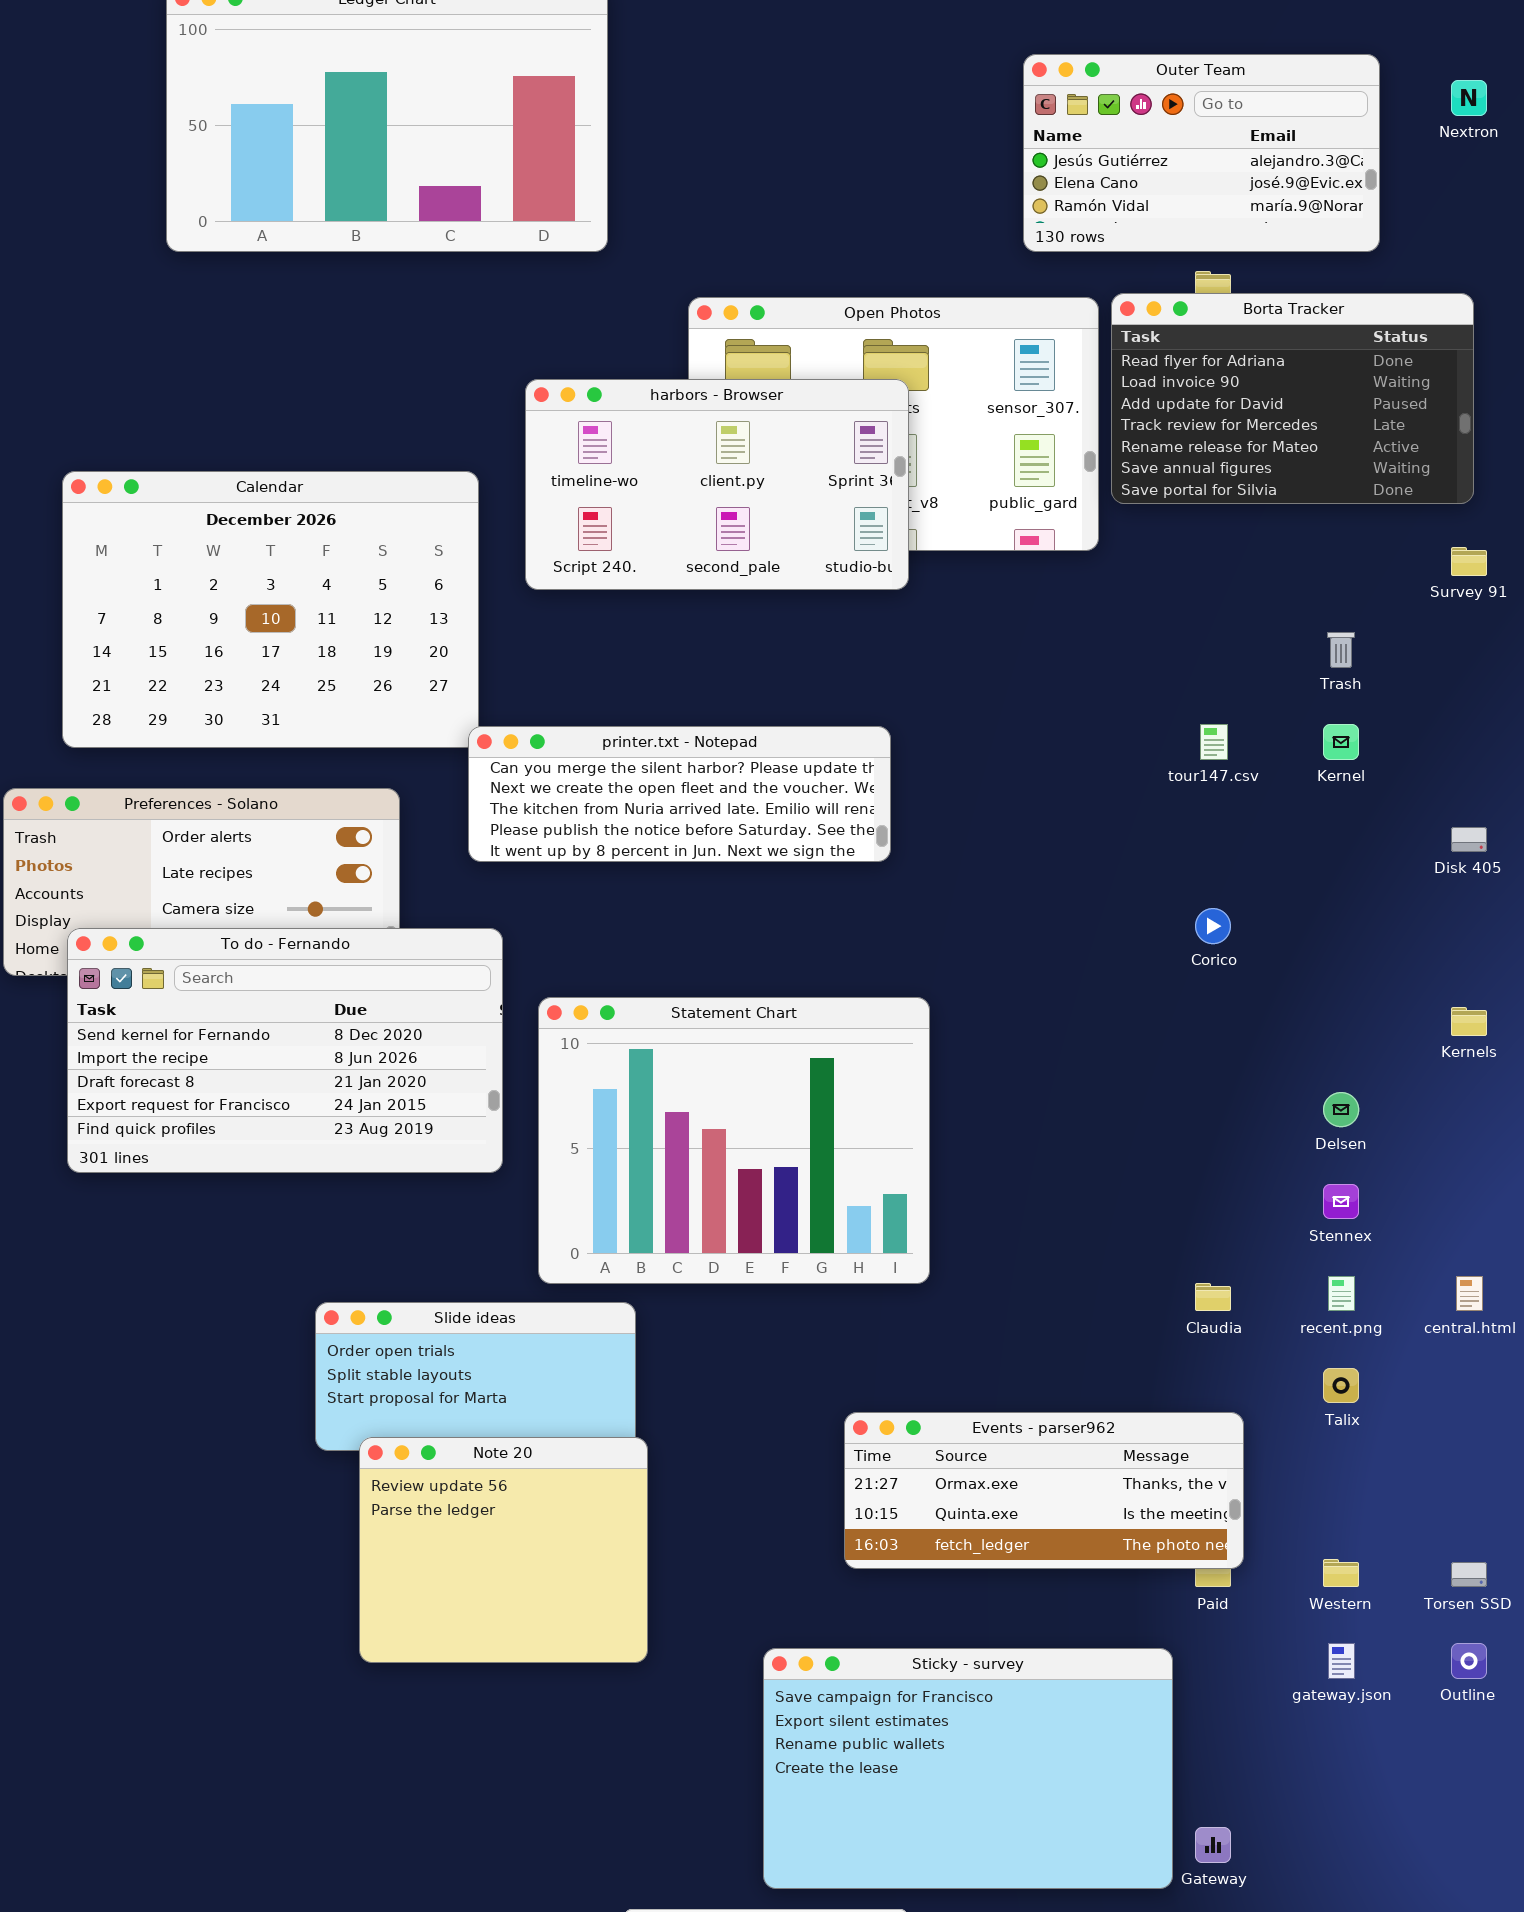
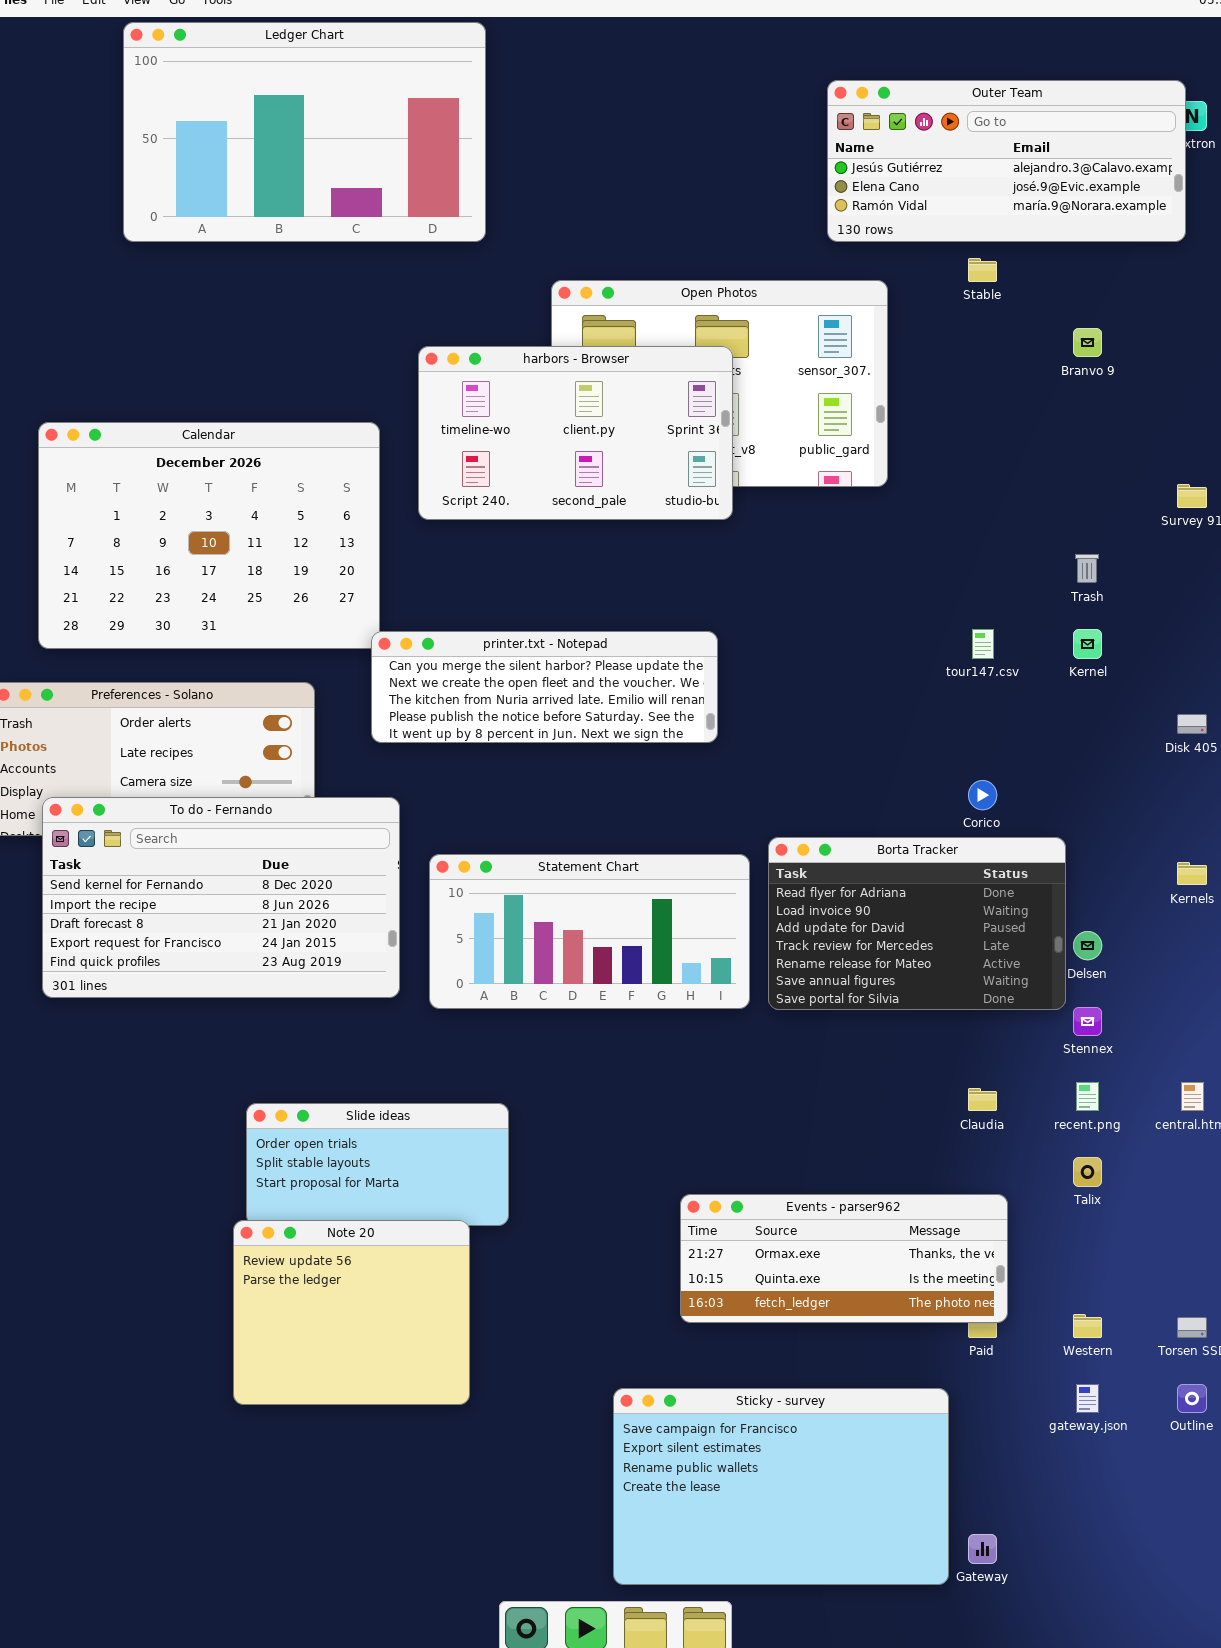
Outer Team: [1023,54,1380,252] -> [827,80,1186,242], resized
Borta Tracker: [1111,293,1474,504] -> [768,837,1066,1010], moved
Statement Chart: [538,997,930,1284] -> [429,854,750,1009], resized
Note 20: [359,1437,648,1663] -> [233,1220,470,1405], moved

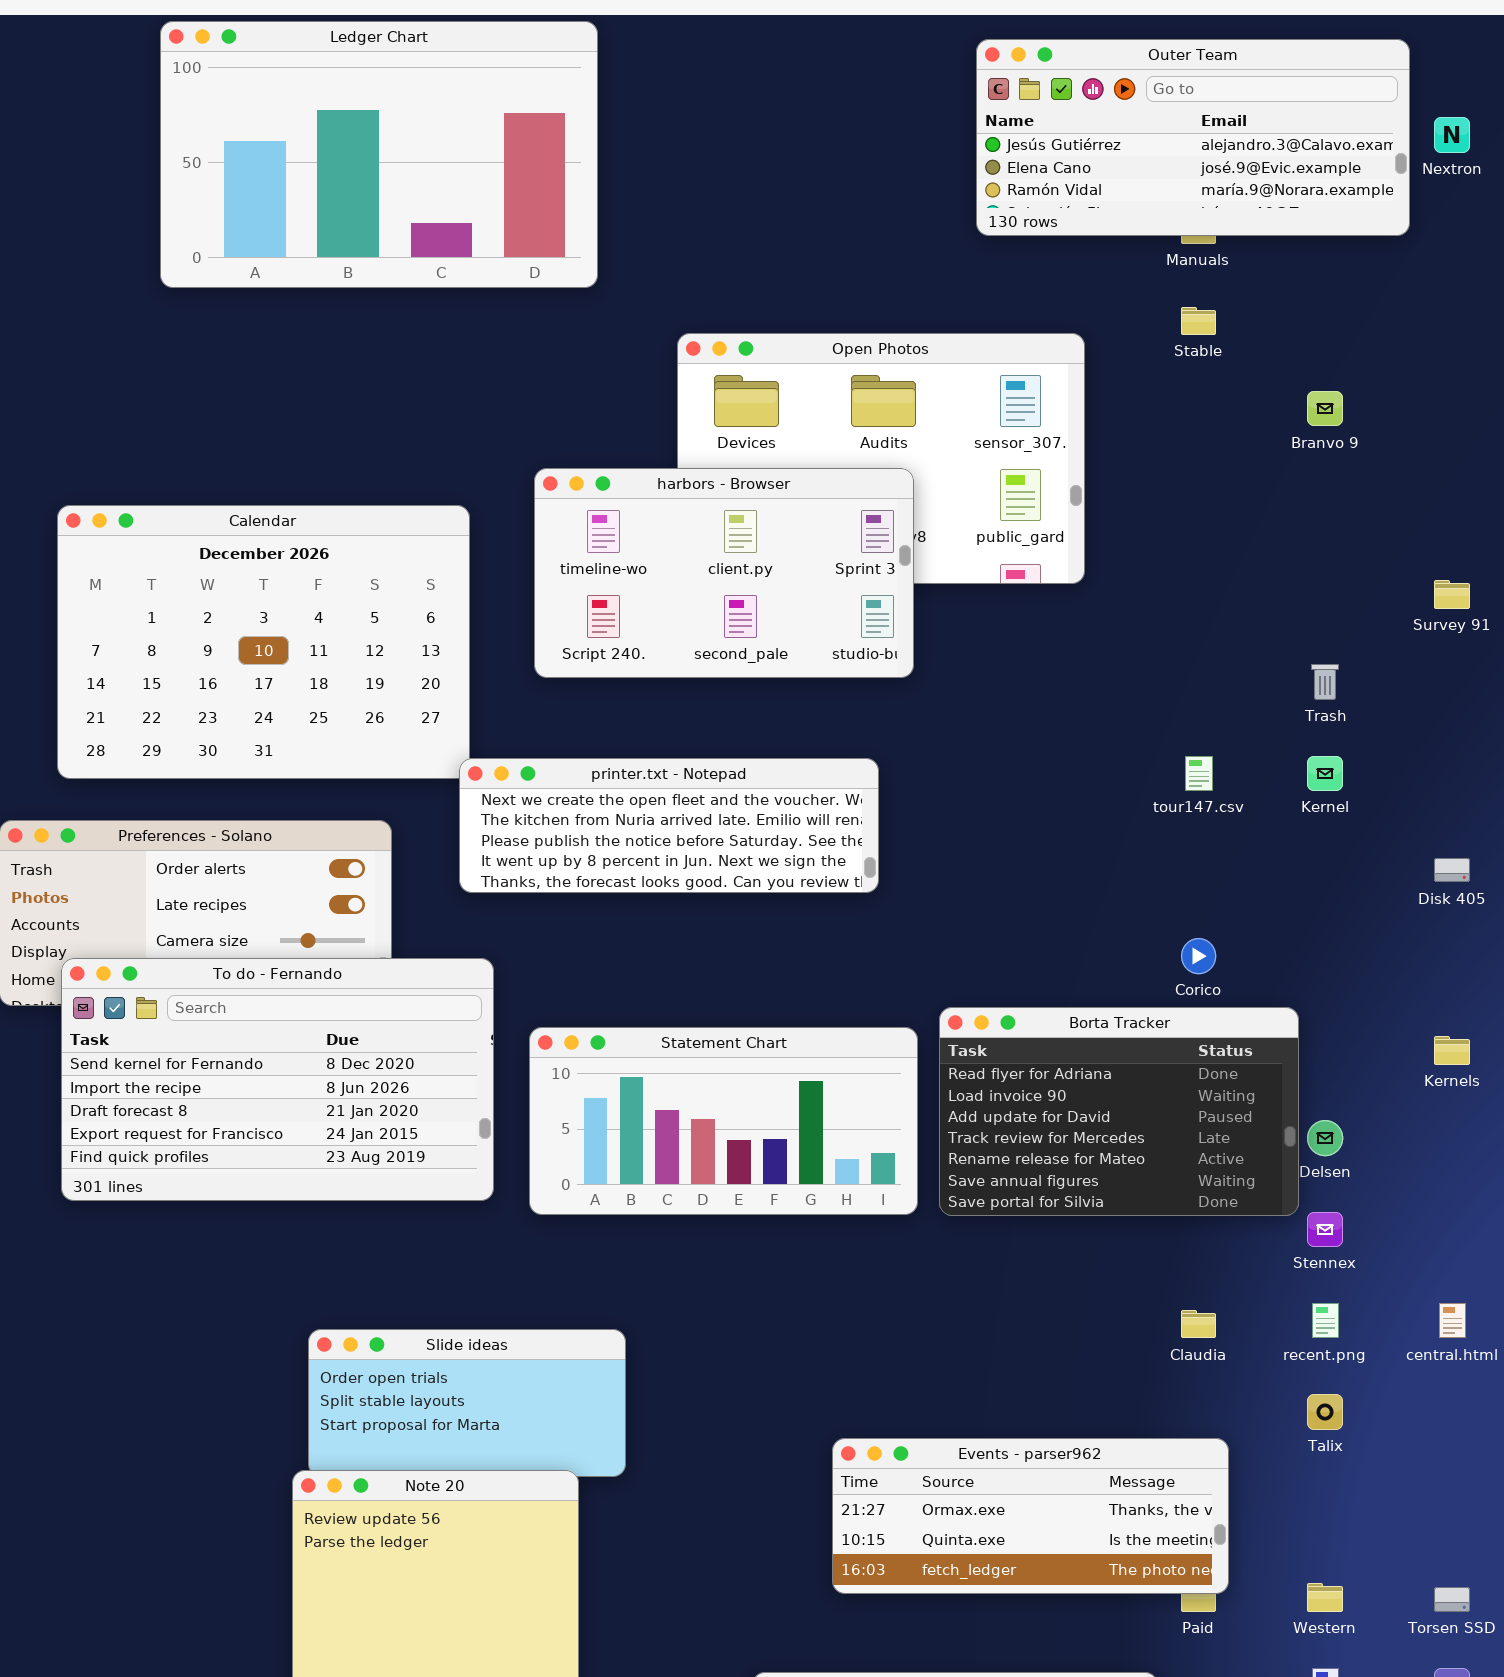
Outer Team: [827,80,1186,242] -> [976,39,1410,236], moved
harbors - Browser: [418,346,733,520] -> [534,468,914,678], moved
printer.txt - Notepad: [371,631,718,743] -> [459,758,879,893], scrolled down 1 row

